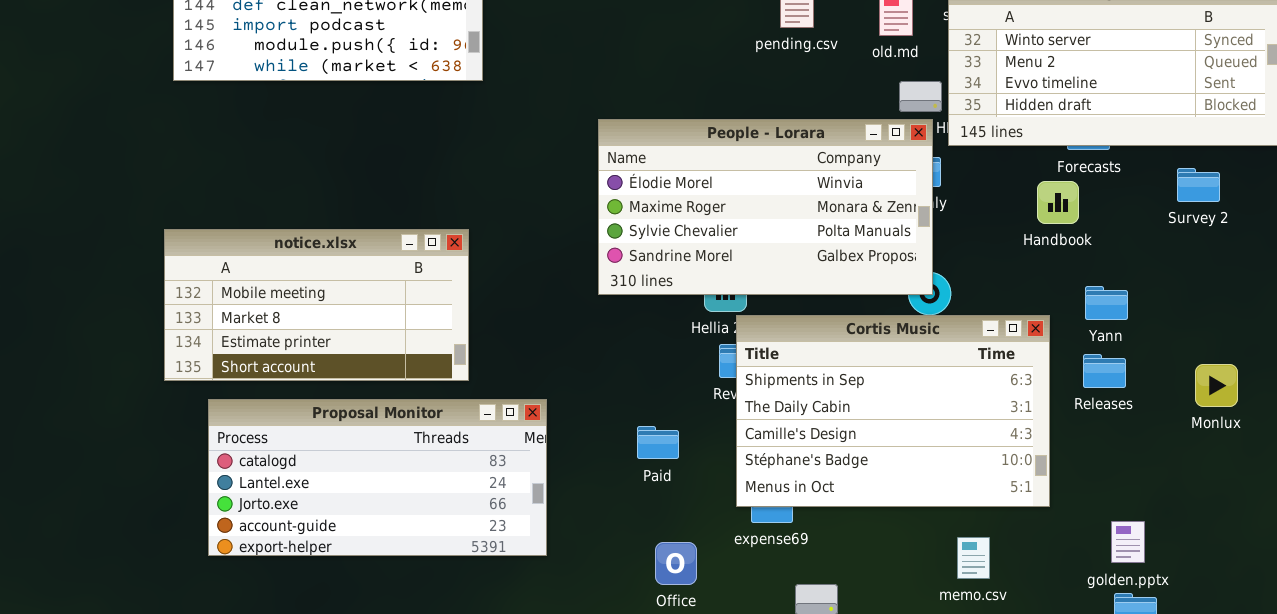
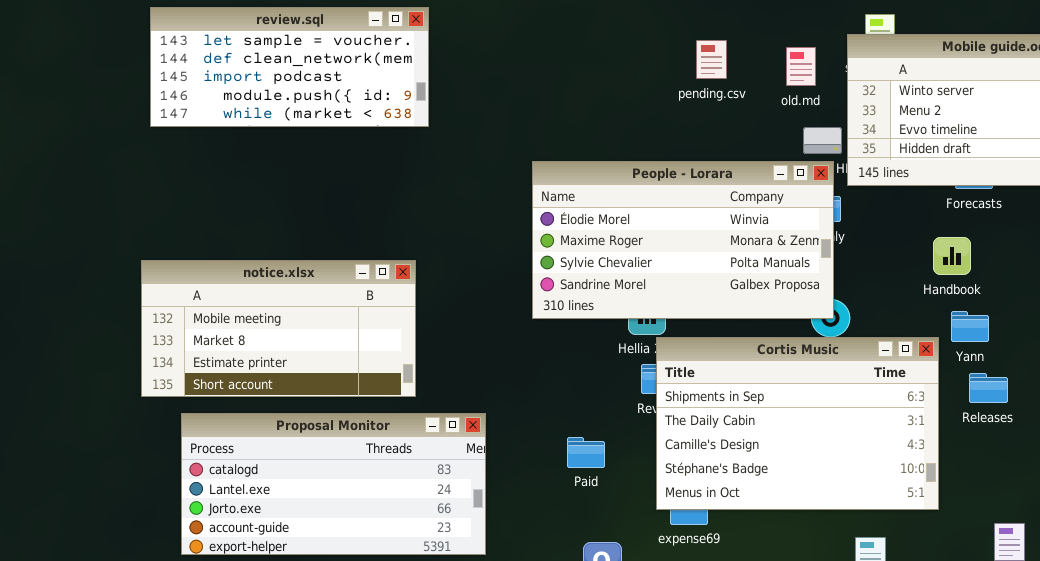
Handbook: [1037,181,1079,224] -> [933,237,971,275], moved
Yann: [1085,286,1128,320] -> [951,311,989,342], moved

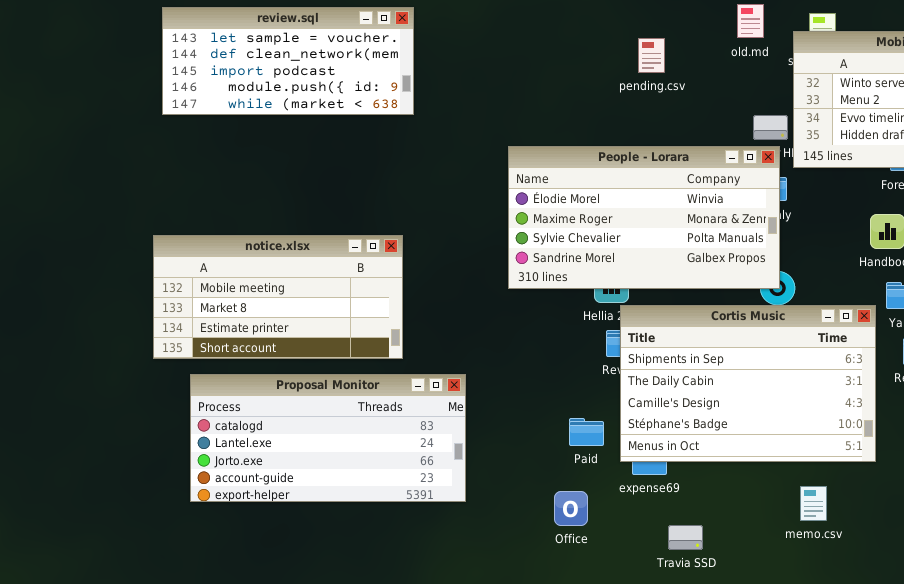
pending.csv: [696,40,727,79] -> [638,38,665,73], moved
old.md: [786,47,816,86] -> [737,4,764,38], moved
Paid: [567,437,605,468] -> [569,418,604,446], moved

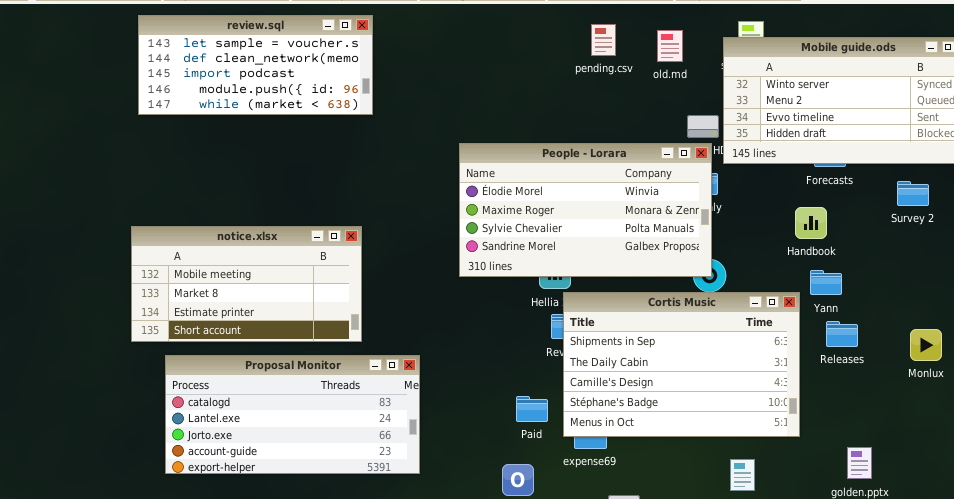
old.md: [737,4,764,38] -> [657,30,683,62], moved
pending.csv: [638,38,665,73] -> [591,24,616,56], moved

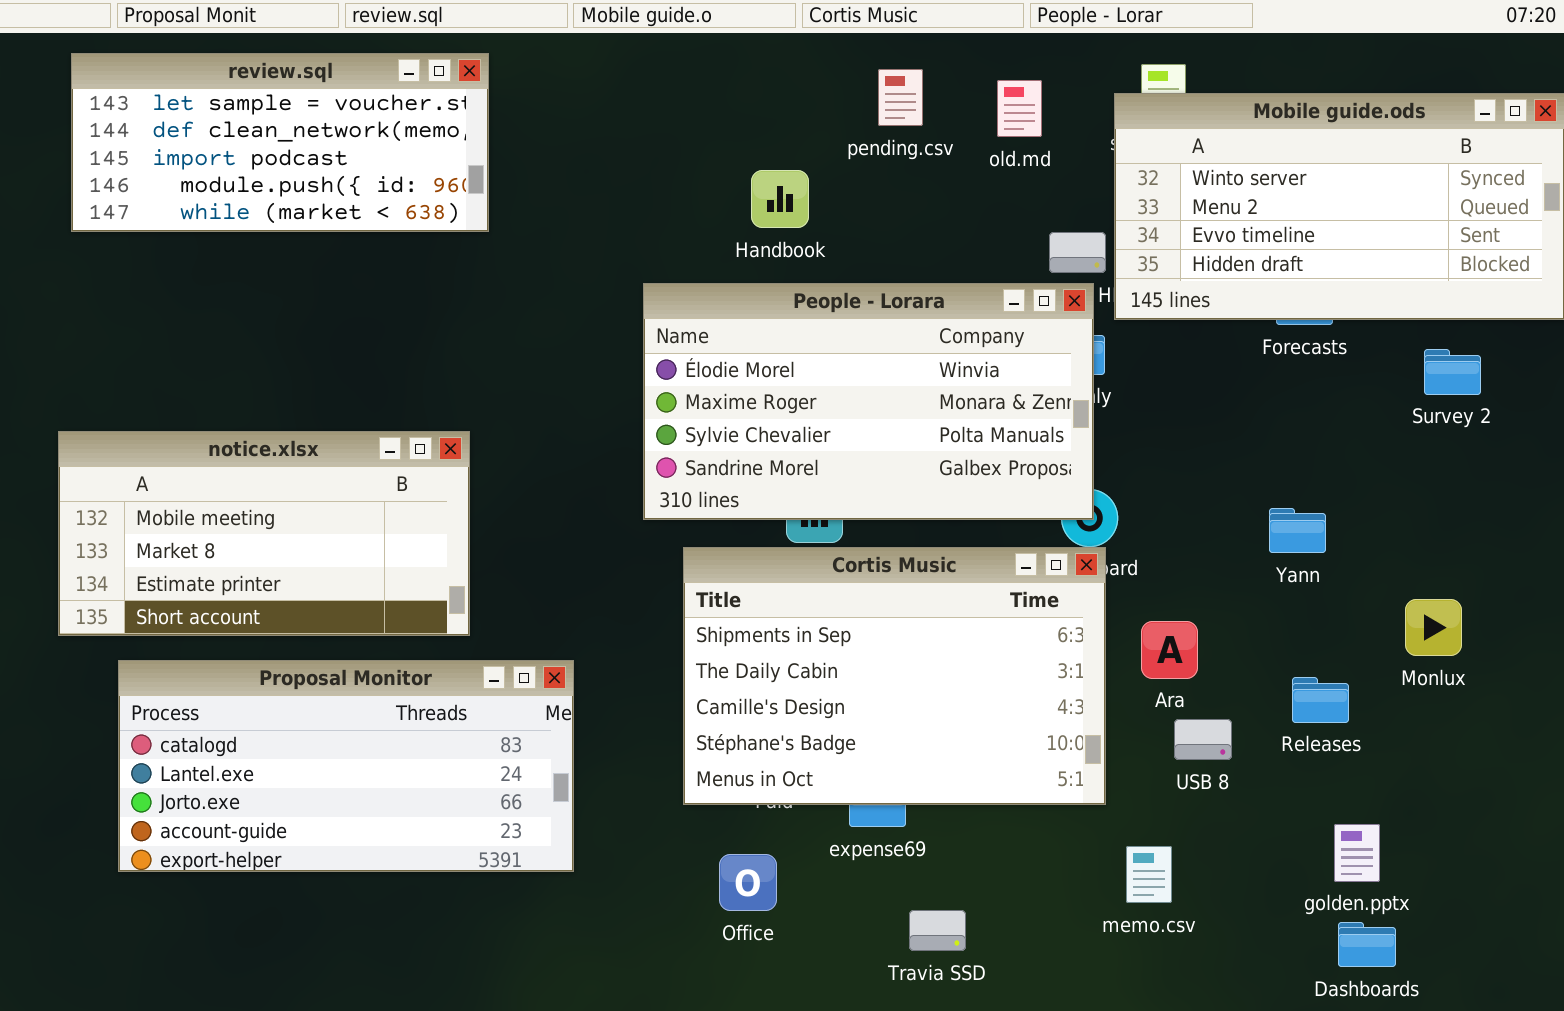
Handbook: [795,207,827,239] -> [751,170,809,228], moved
Cortis Music: [563,292,800,437] -> [683,547,1106,805], moved
Releases: [826,321,858,347] -> [1292,677,1349,723], moved
Monlux: [910,329,942,361] -> [1405,599,1462,656], moved

